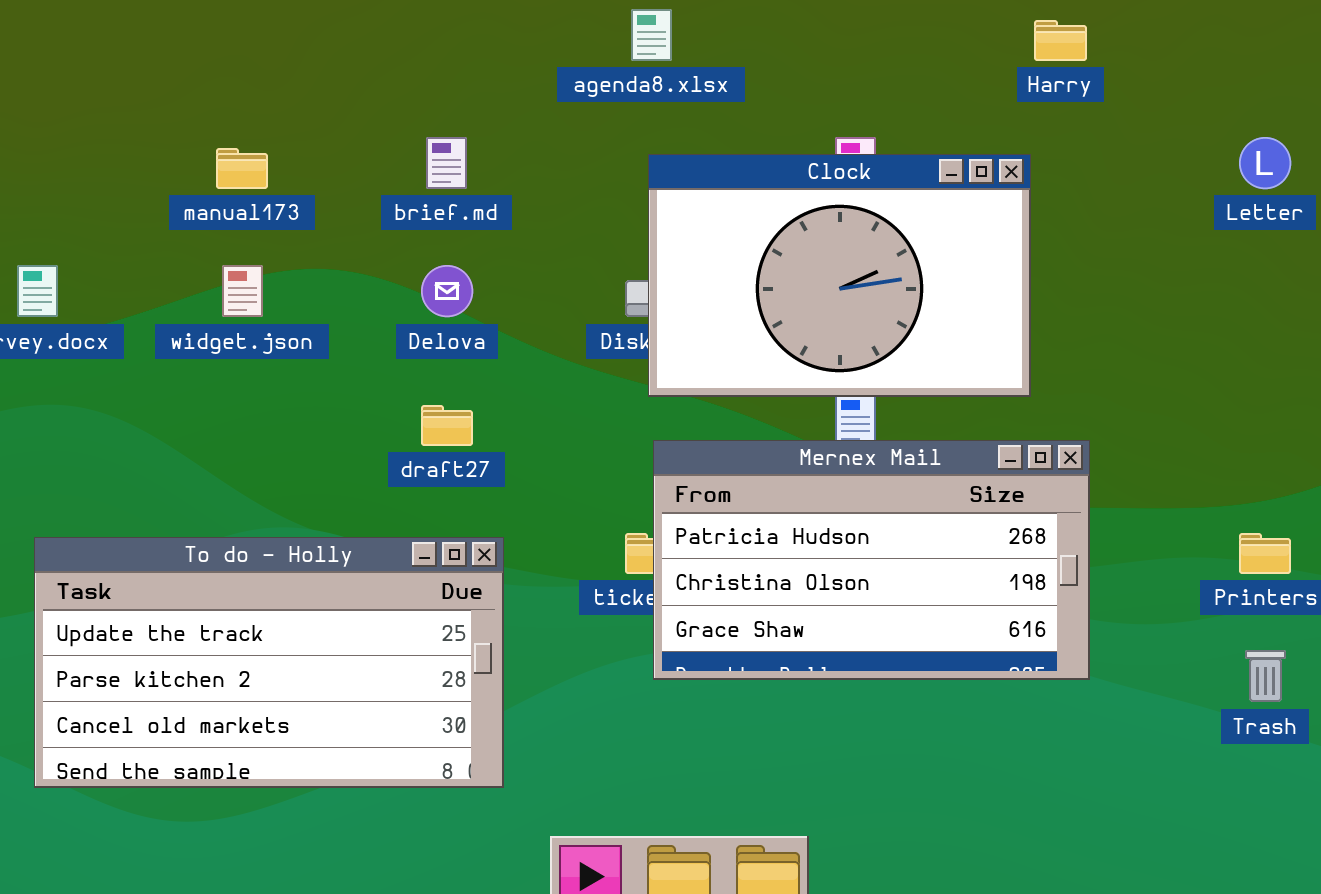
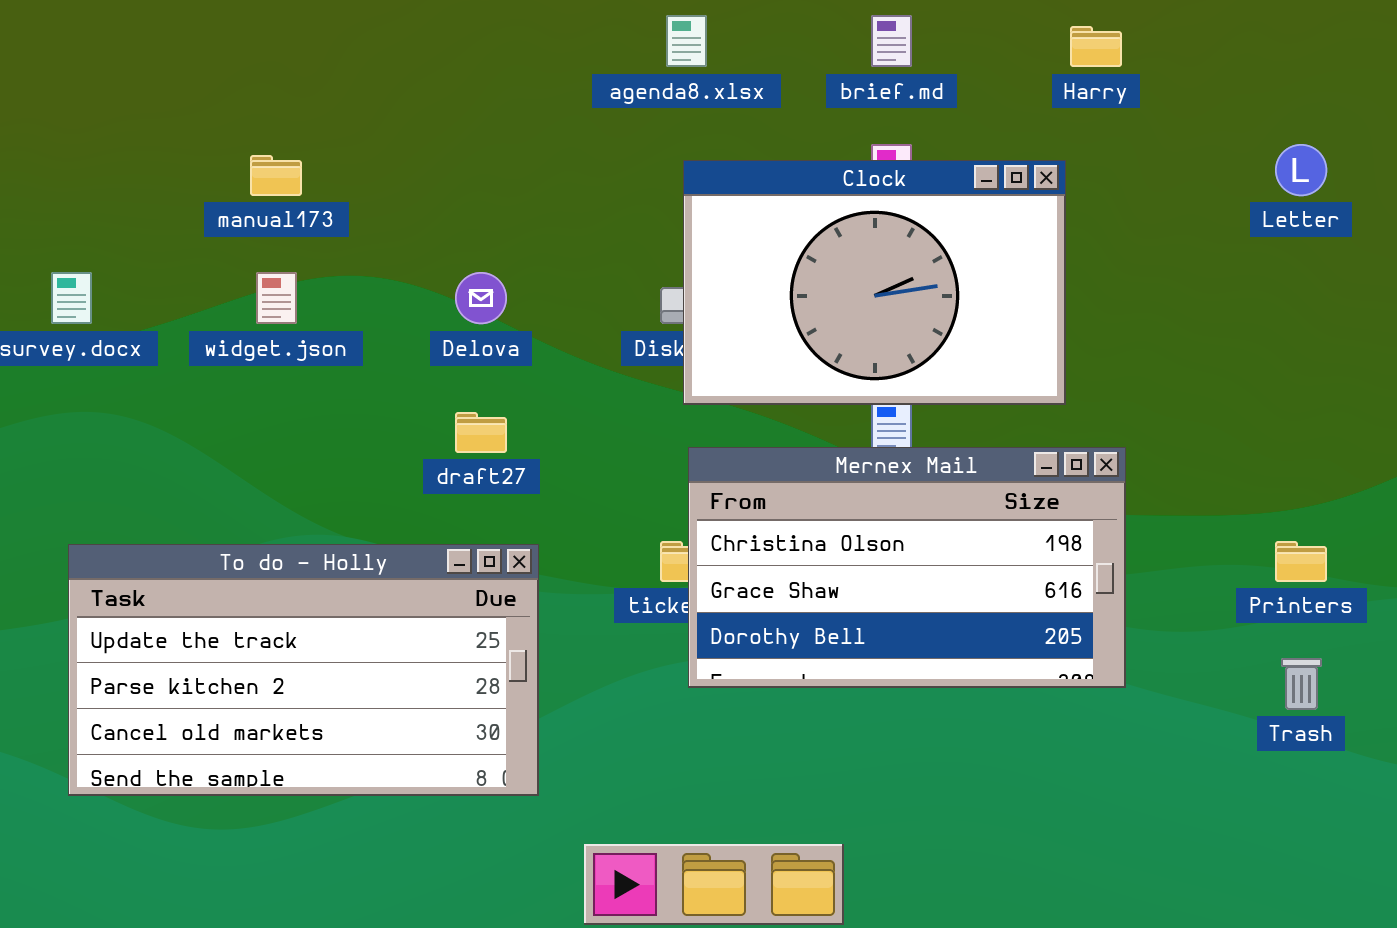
brief.md: [426,137,467,189] -> [871,15,912,67], moved
Mernex Mail: [653,440,1090,680] -> [688,447,1126,688], scrolled down 1 row

